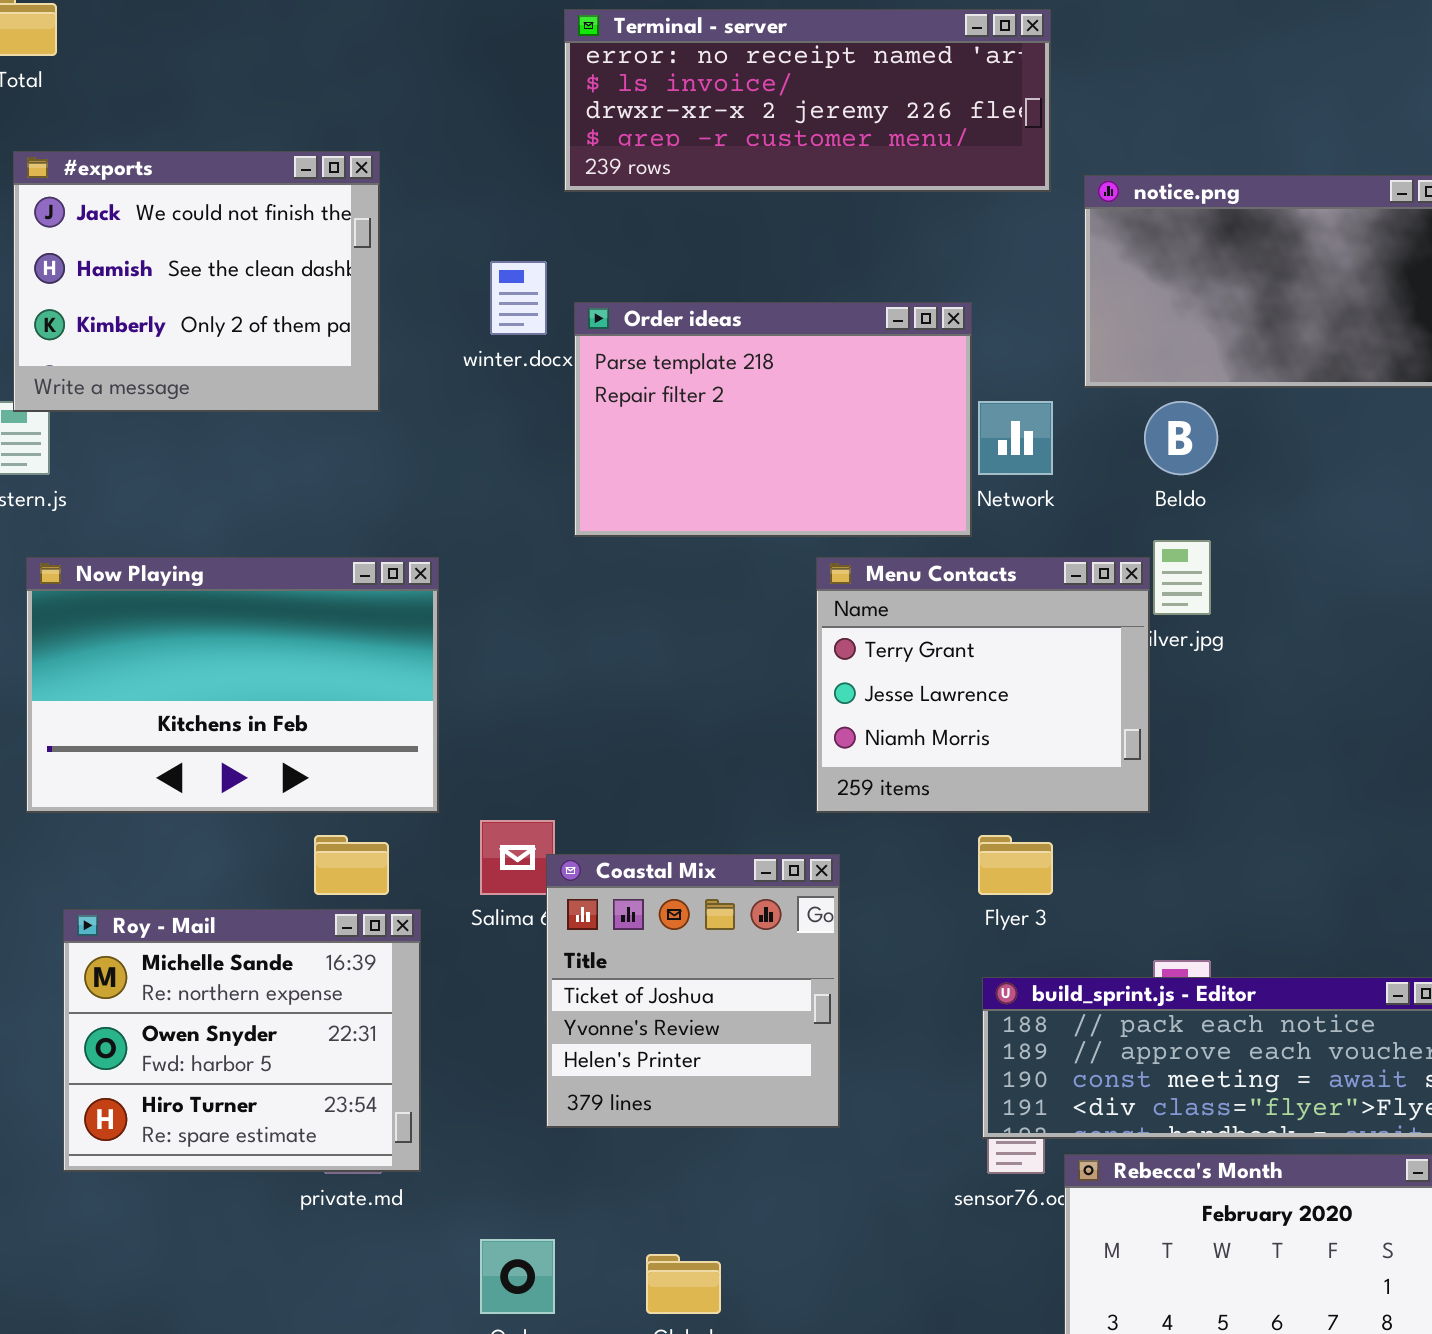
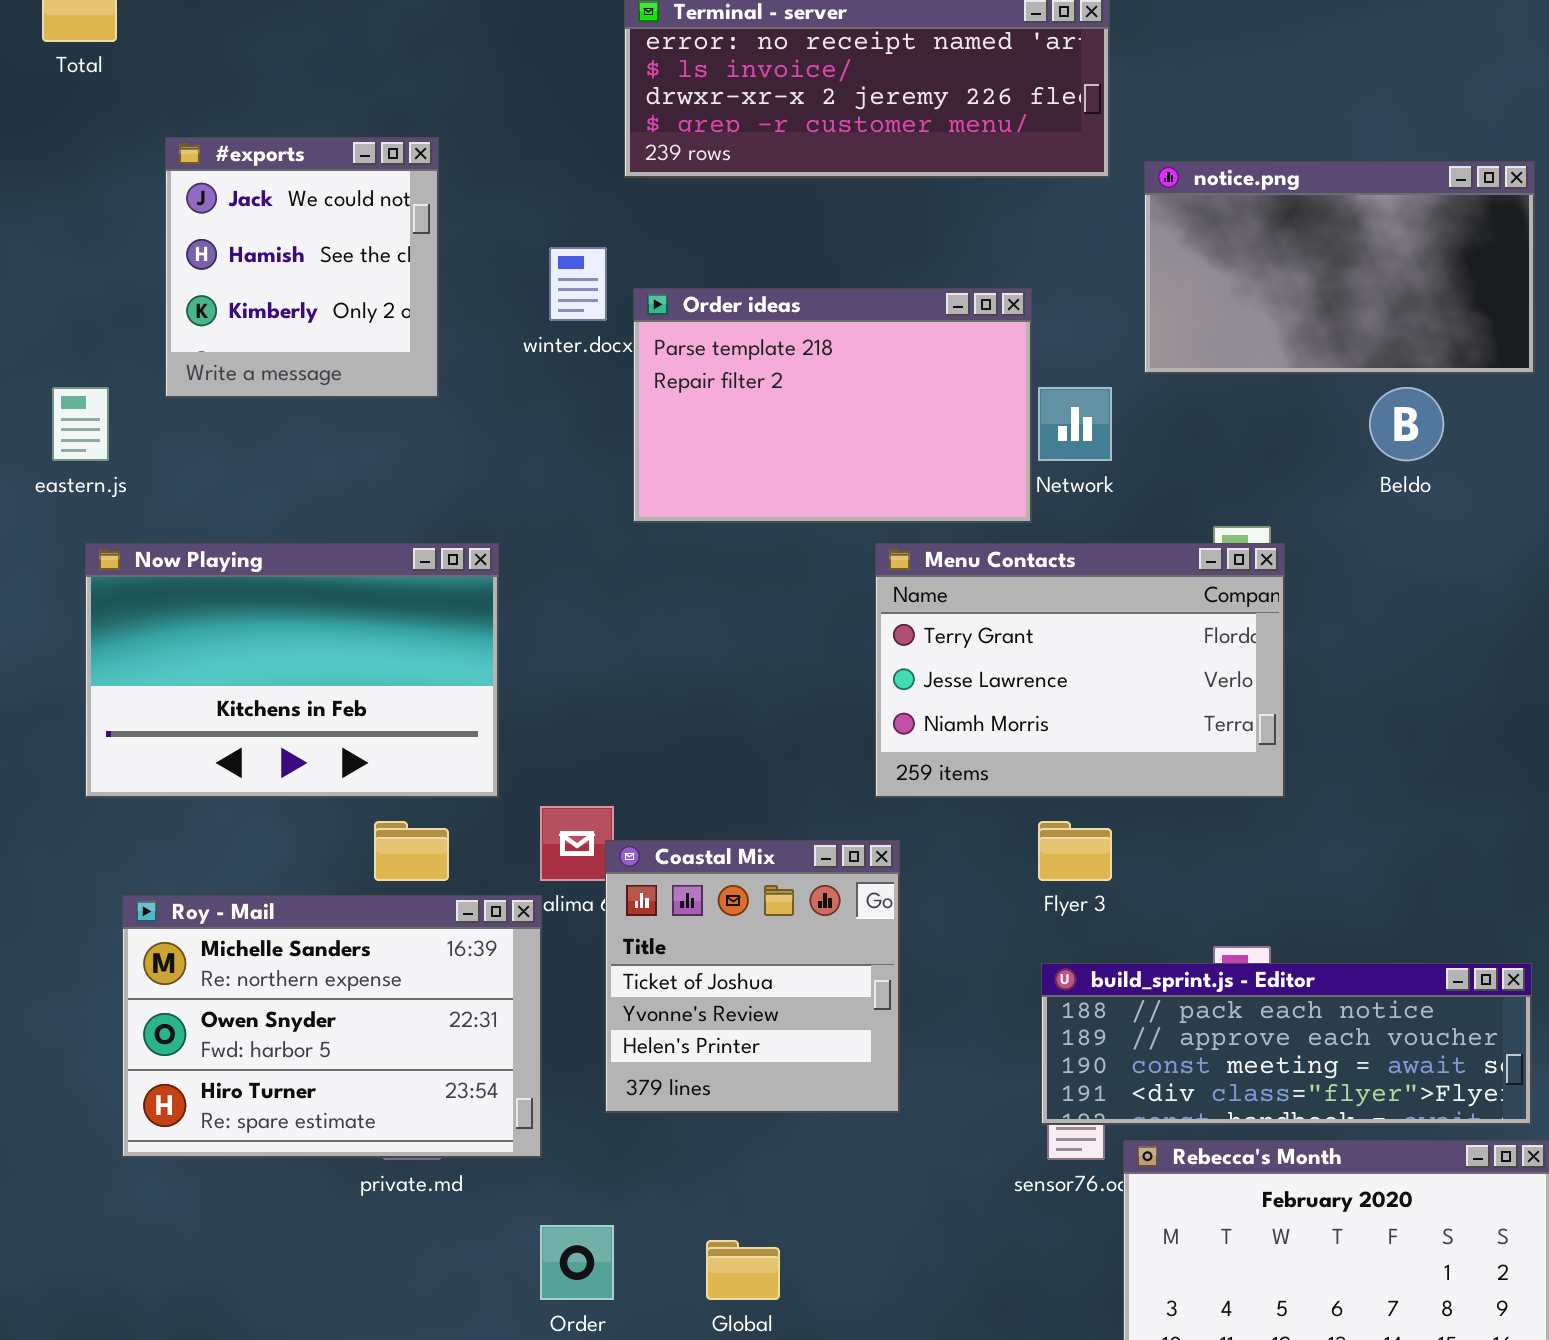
#exports: [13,151,380,412] -> [165,137,439,398], resized
Beldo: [1144,401,1218,475] -> [1369,387,1444,461], moved
Menu Contacts: [816,557,1150,813] -> [875,543,1285,798], resized
Roy - Mail: [63,909,421,1172] -> [122,895,542,1158], resized

